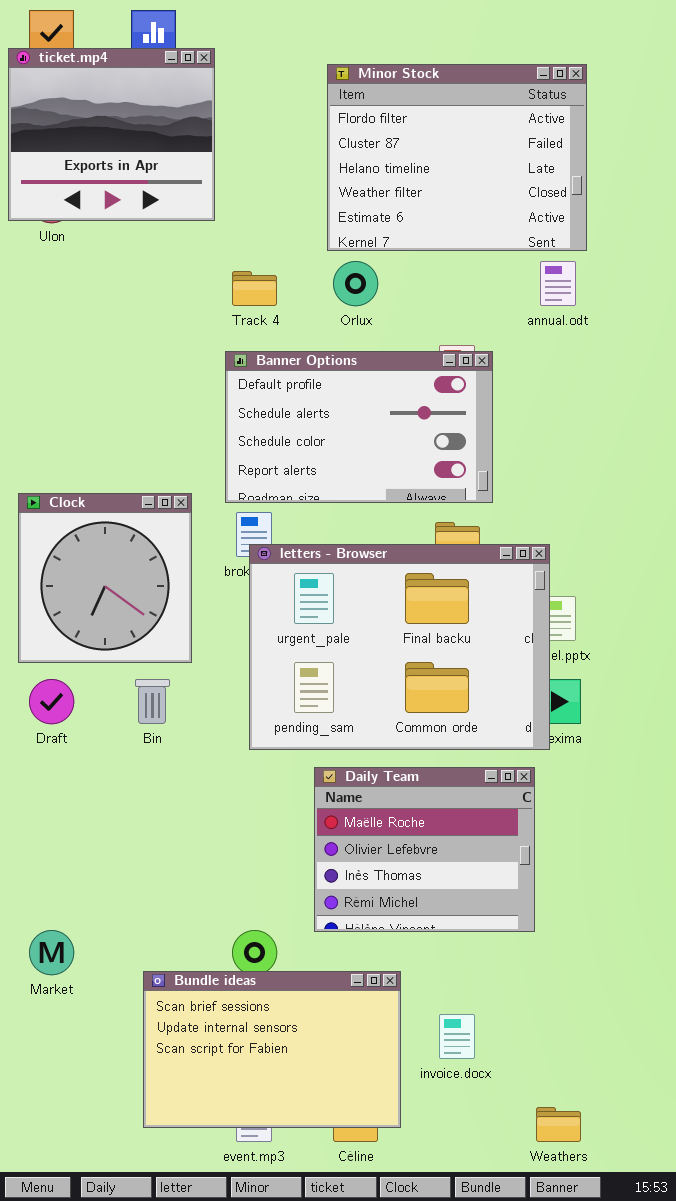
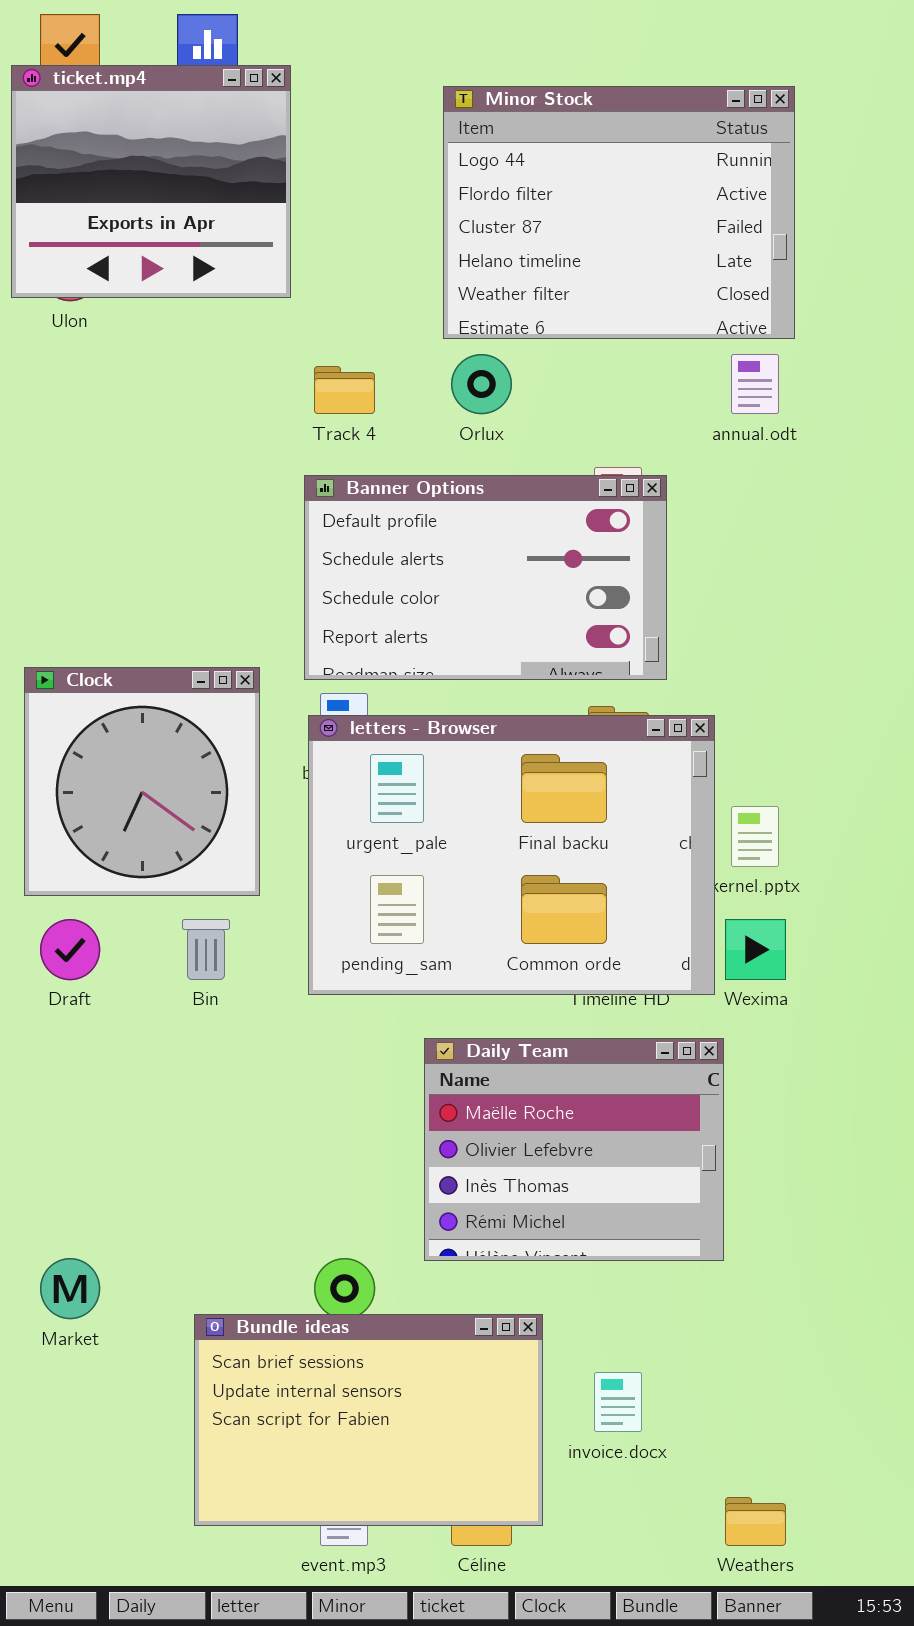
Minor Stock: [327,64,587,251] -> [443,86,795,339], scrolled up 1 row
letters - Browser: [249,544,550,750] -> [308,715,715,995], moved

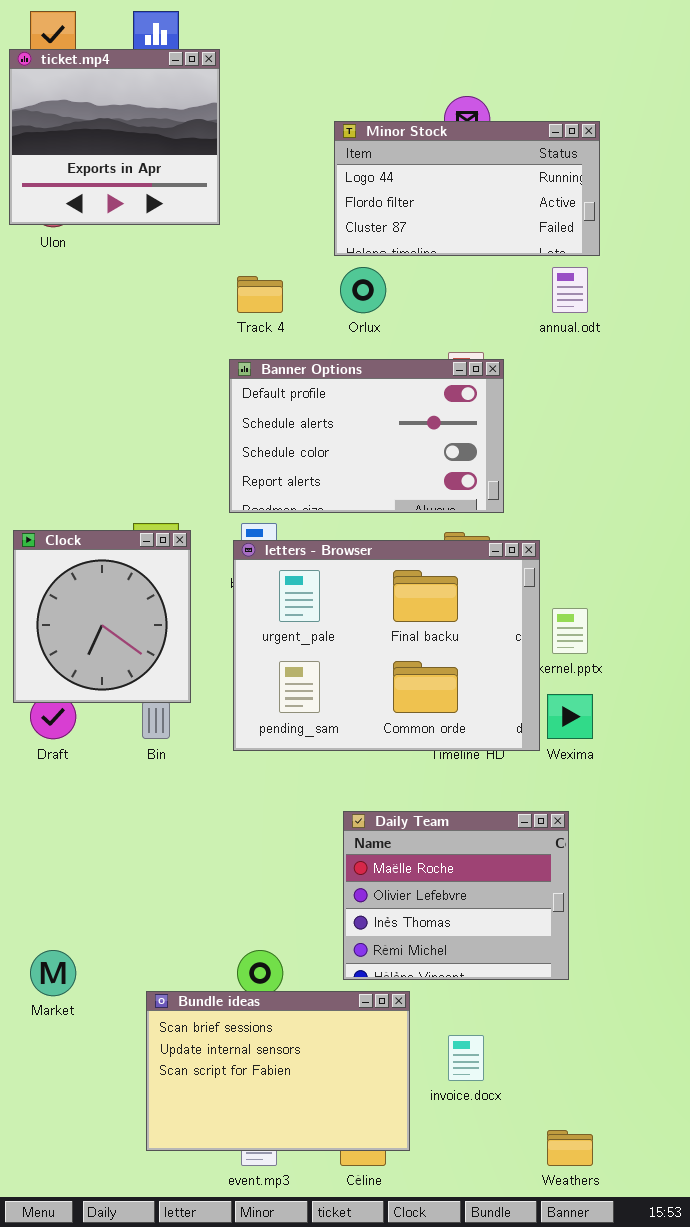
Minor Stock: [443,86,795,339] -> [334,121,600,256], resized
Clock: [24,667,260,896] -> [13,530,191,703], moved
Daily Team: [424,1038,724,1261] -> [343,811,569,980], moved

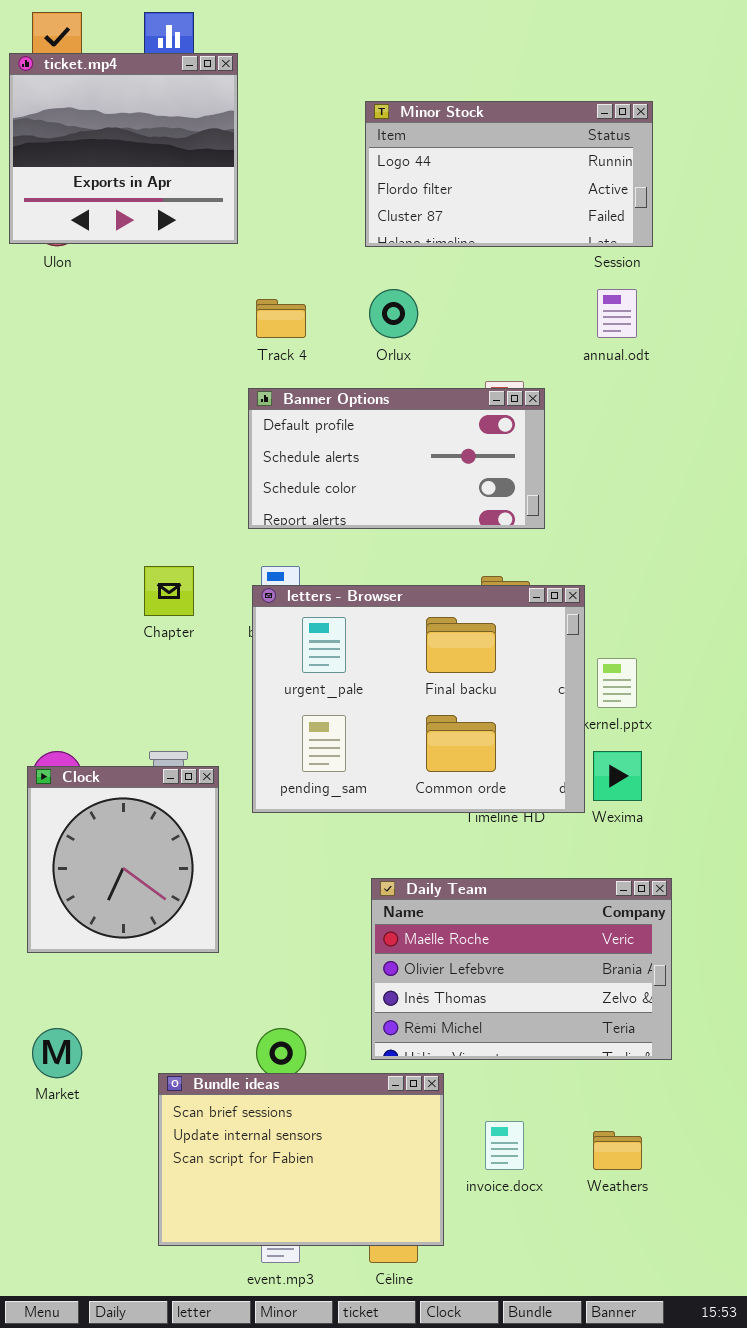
Minor Stock: [334,121,600,256] -> [365,101,653,247], moved
Banner Options: [229,359,504,513] -> [248,388,545,529], resized
Clock: [13,530,191,703] -> [27,766,219,953], moved
Daily Team: [343,811,569,980] -> [371,878,672,1060], resized
Weathers: [547,1130,593,1166] -> [593,1131,642,1170], moved

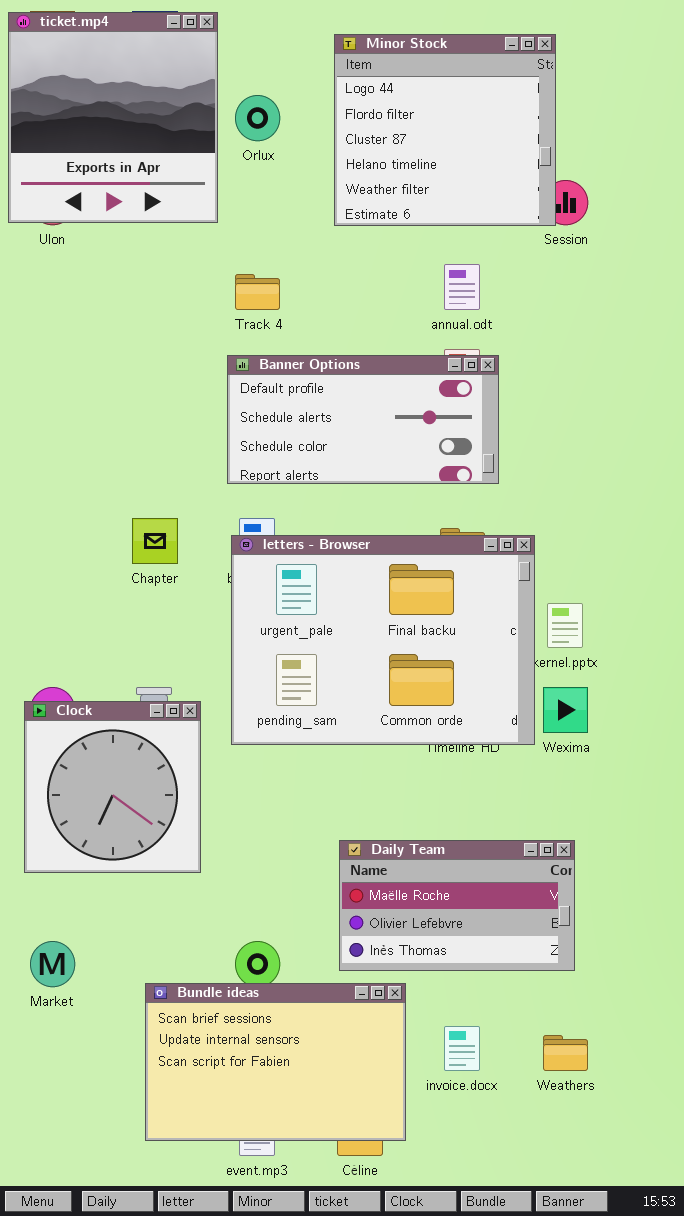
ticket.mp4: [9,53,238,244] -> [8,12,218,223], resized
Minor Stock: [365,101,653,247] -> [334,34,556,226], resized
Orlux: [369,289,418,338] -> [235,95,280,141], moved
annual.odt: [597,289,637,338] -> [444,264,480,310], moved
Daily Team: [371,878,672,1060] -> [339,840,575,971], resized

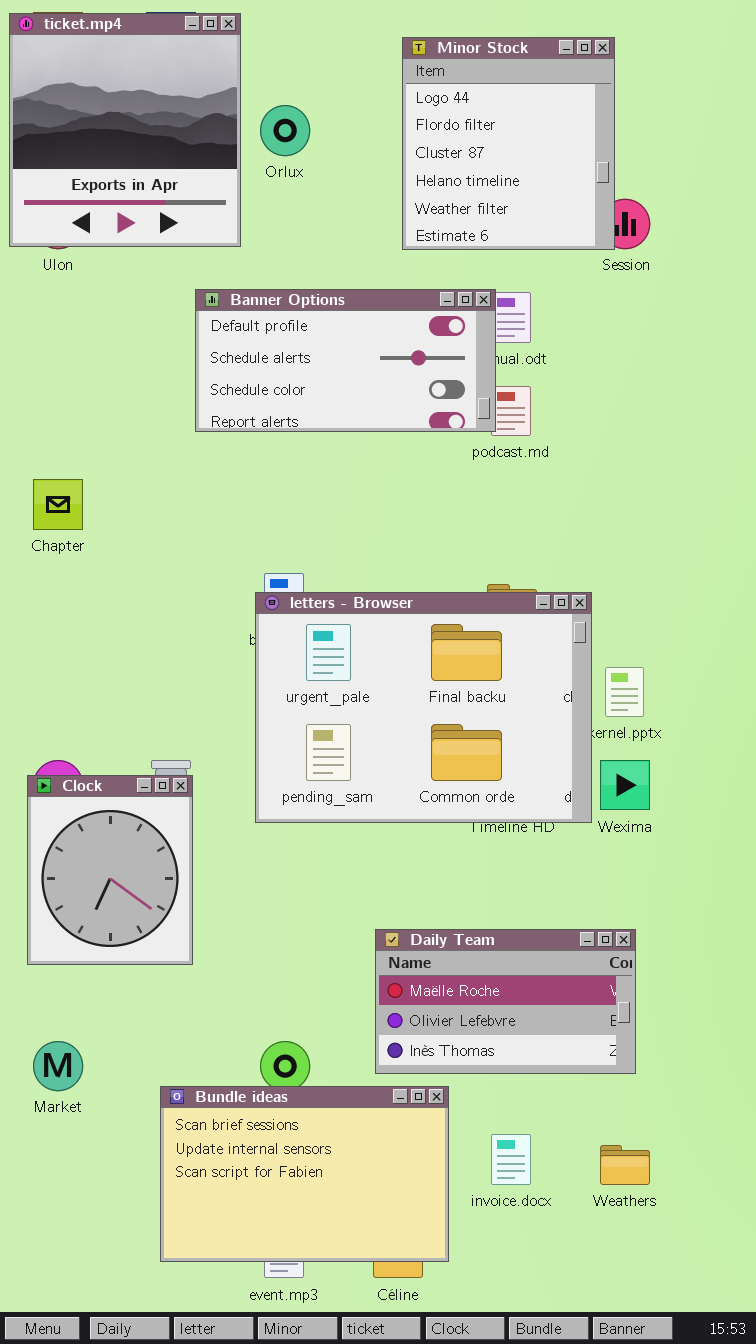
Minor Stock: [334,34,556,226] -> [402,37,615,250], resized
Banner Options: [227,355,499,484] -> [195,289,496,432], moved
Chapter: [132,518,178,564] -> [33,479,83,530], moved
Clock: [24,701,201,873] -> [27,775,193,965], resized

